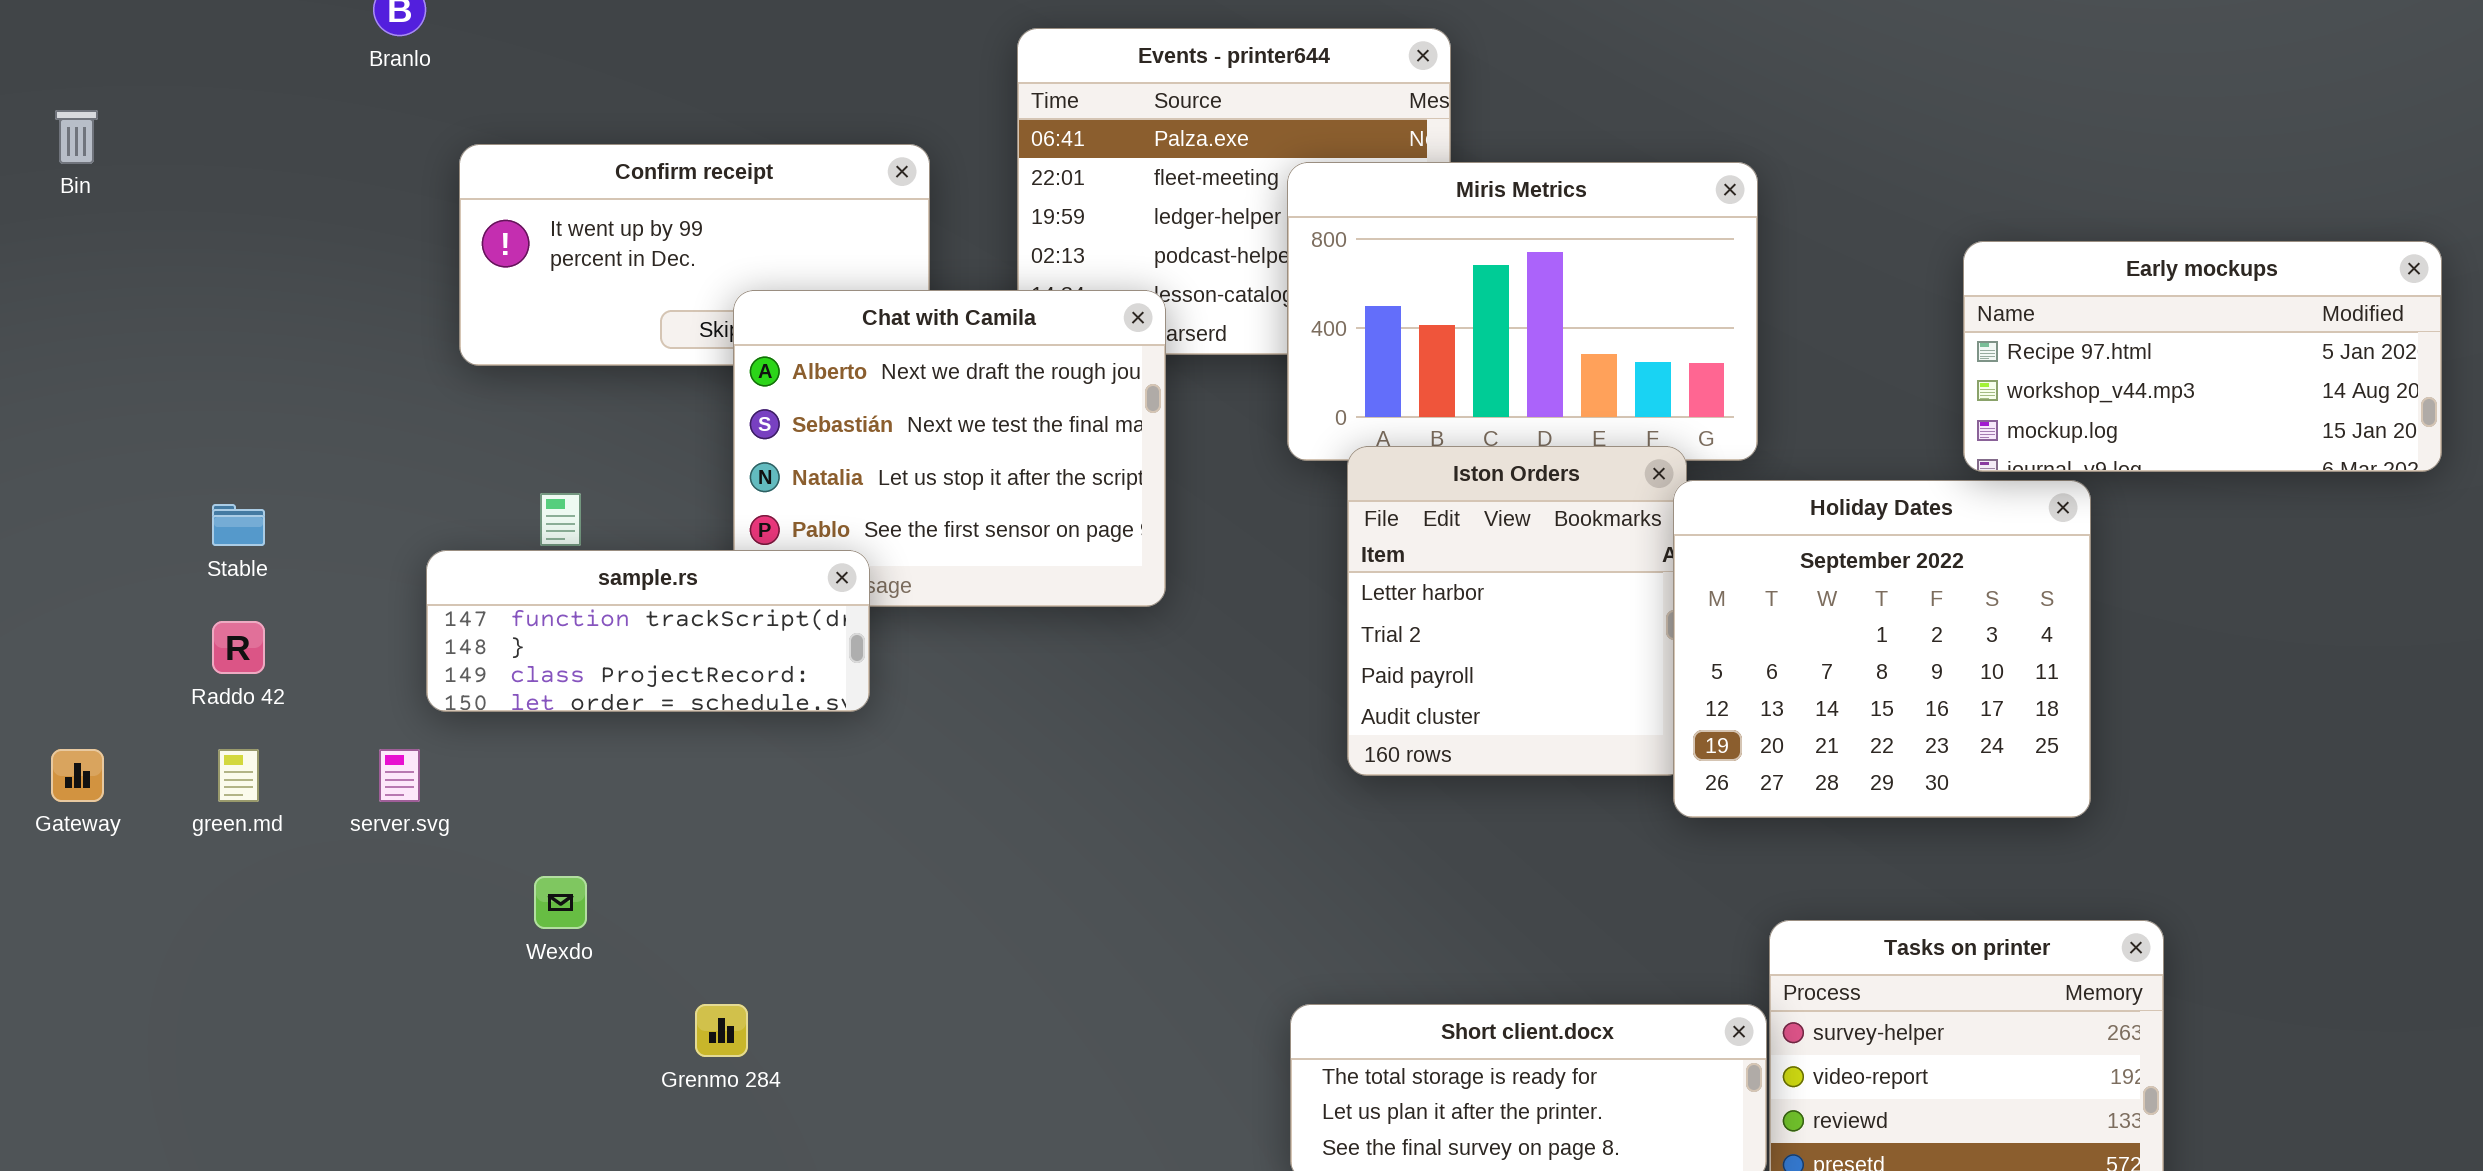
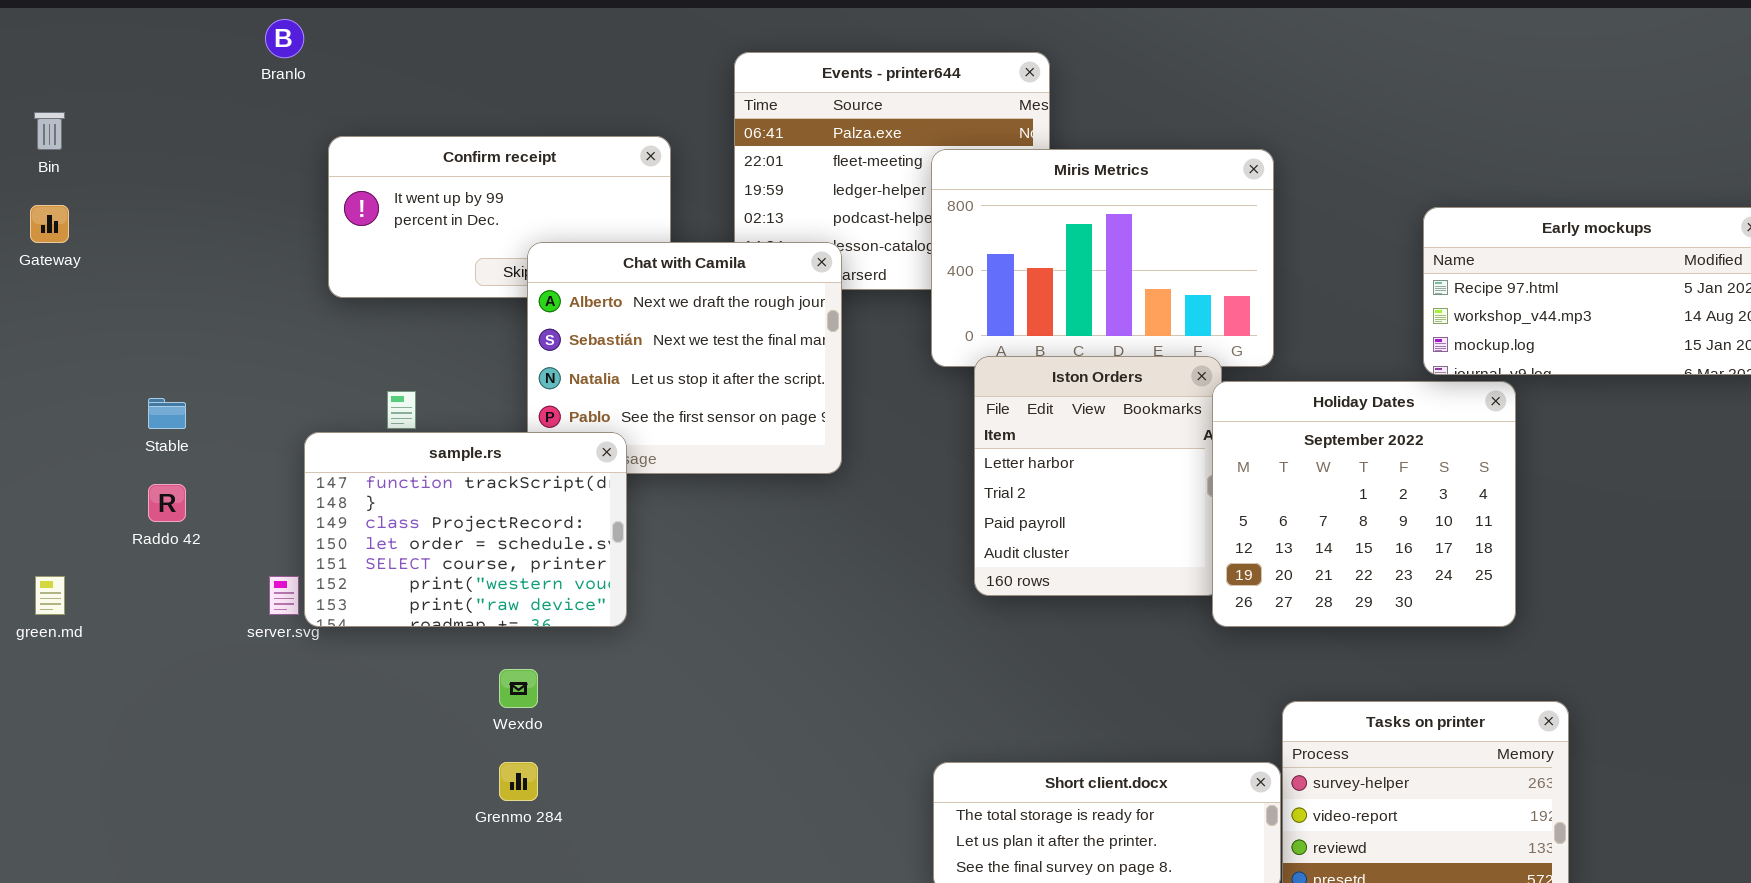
sample.rs: [426,550,870,712] -> [304,432,627,627], resized
Gateway: [51,749,104,802] -> [30,205,69,243], moved
green.md: [218,749,259,802] -> [35,576,65,615], moved
Wexdo: [534,876,587,929] -> [499,669,538,708], moved

